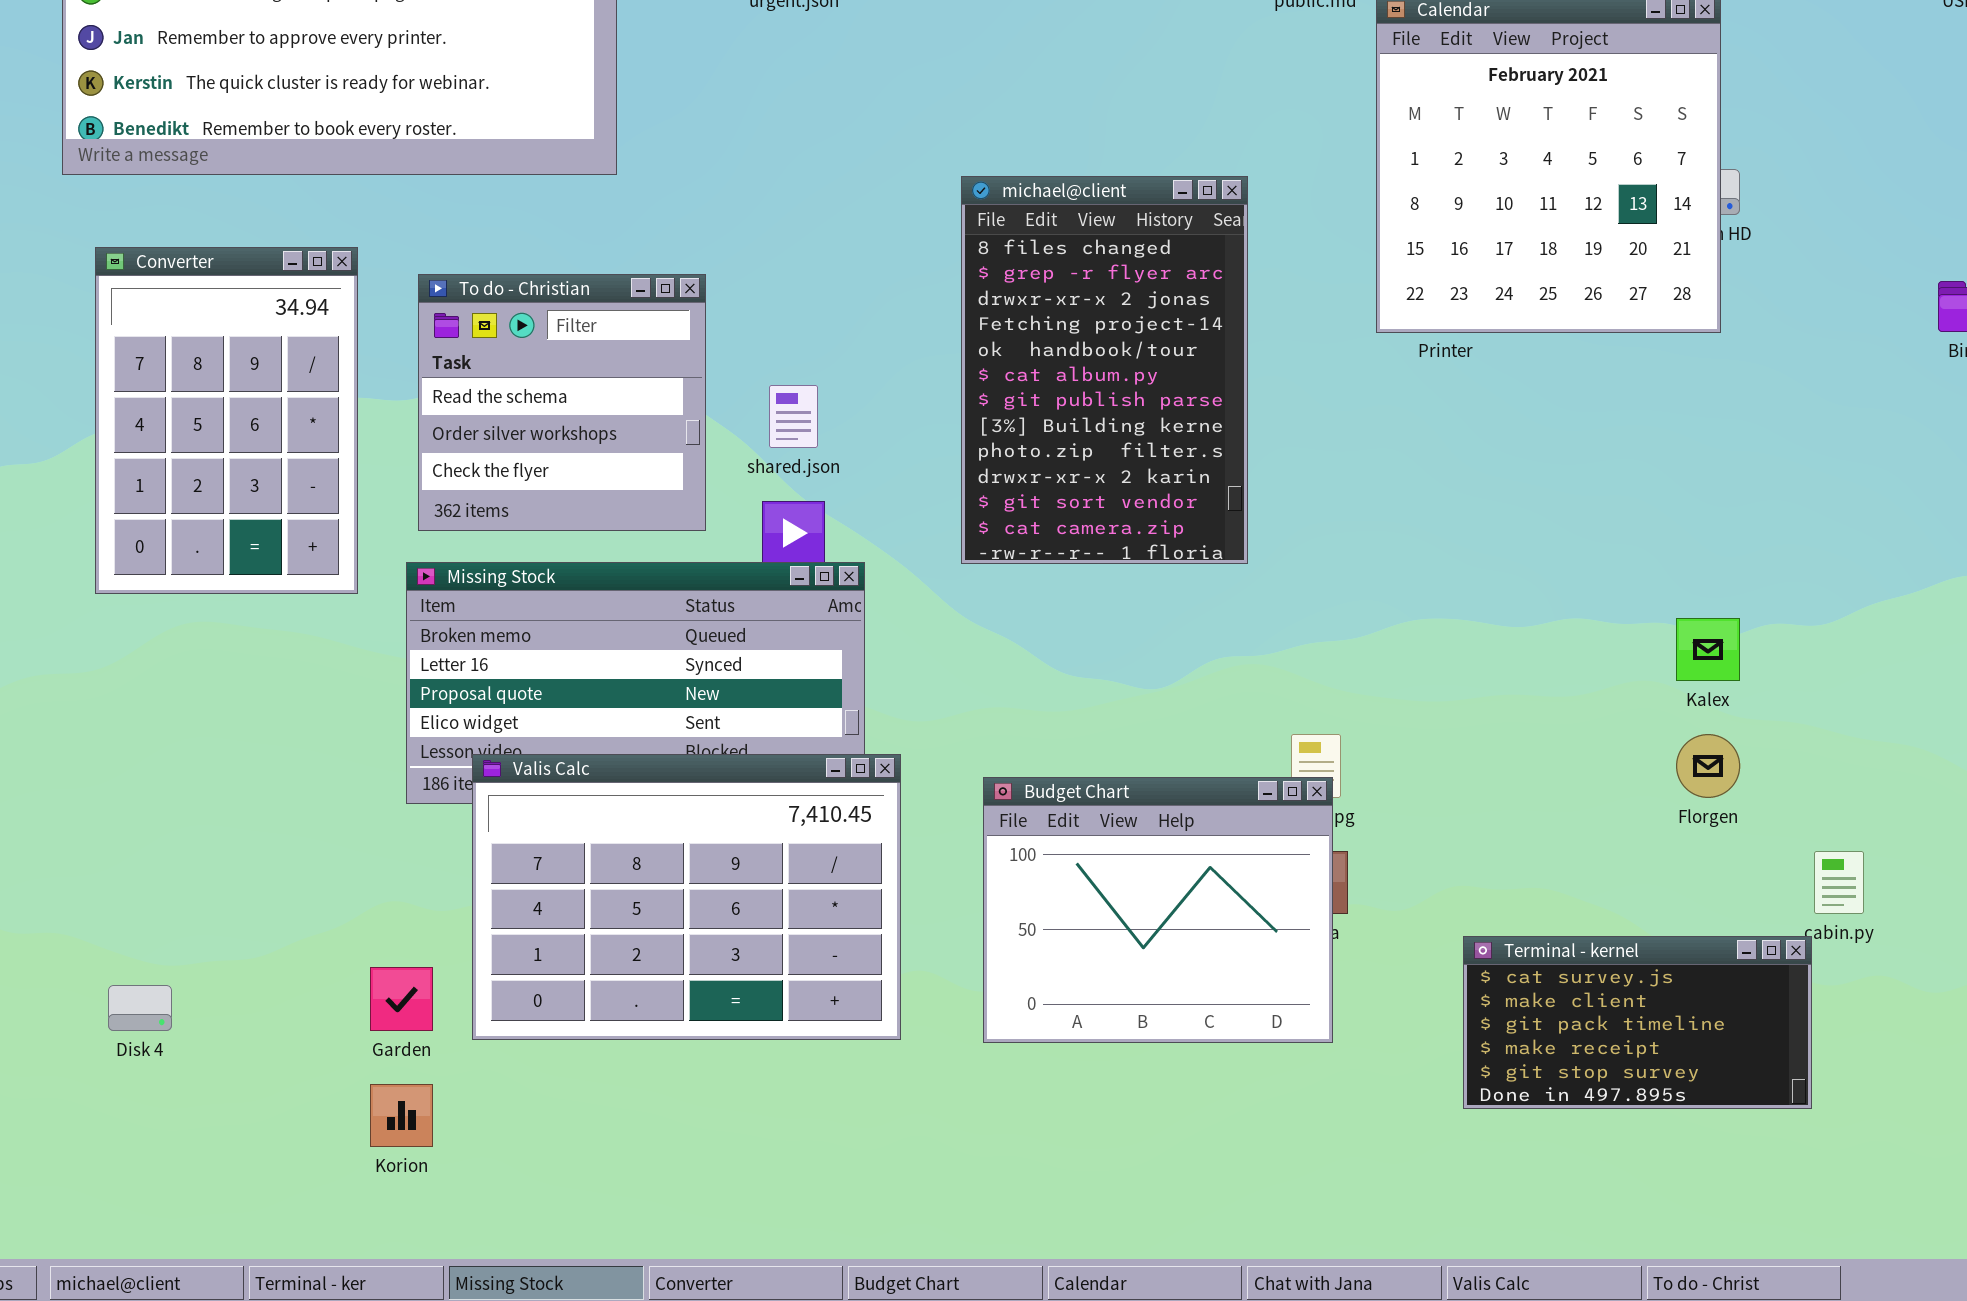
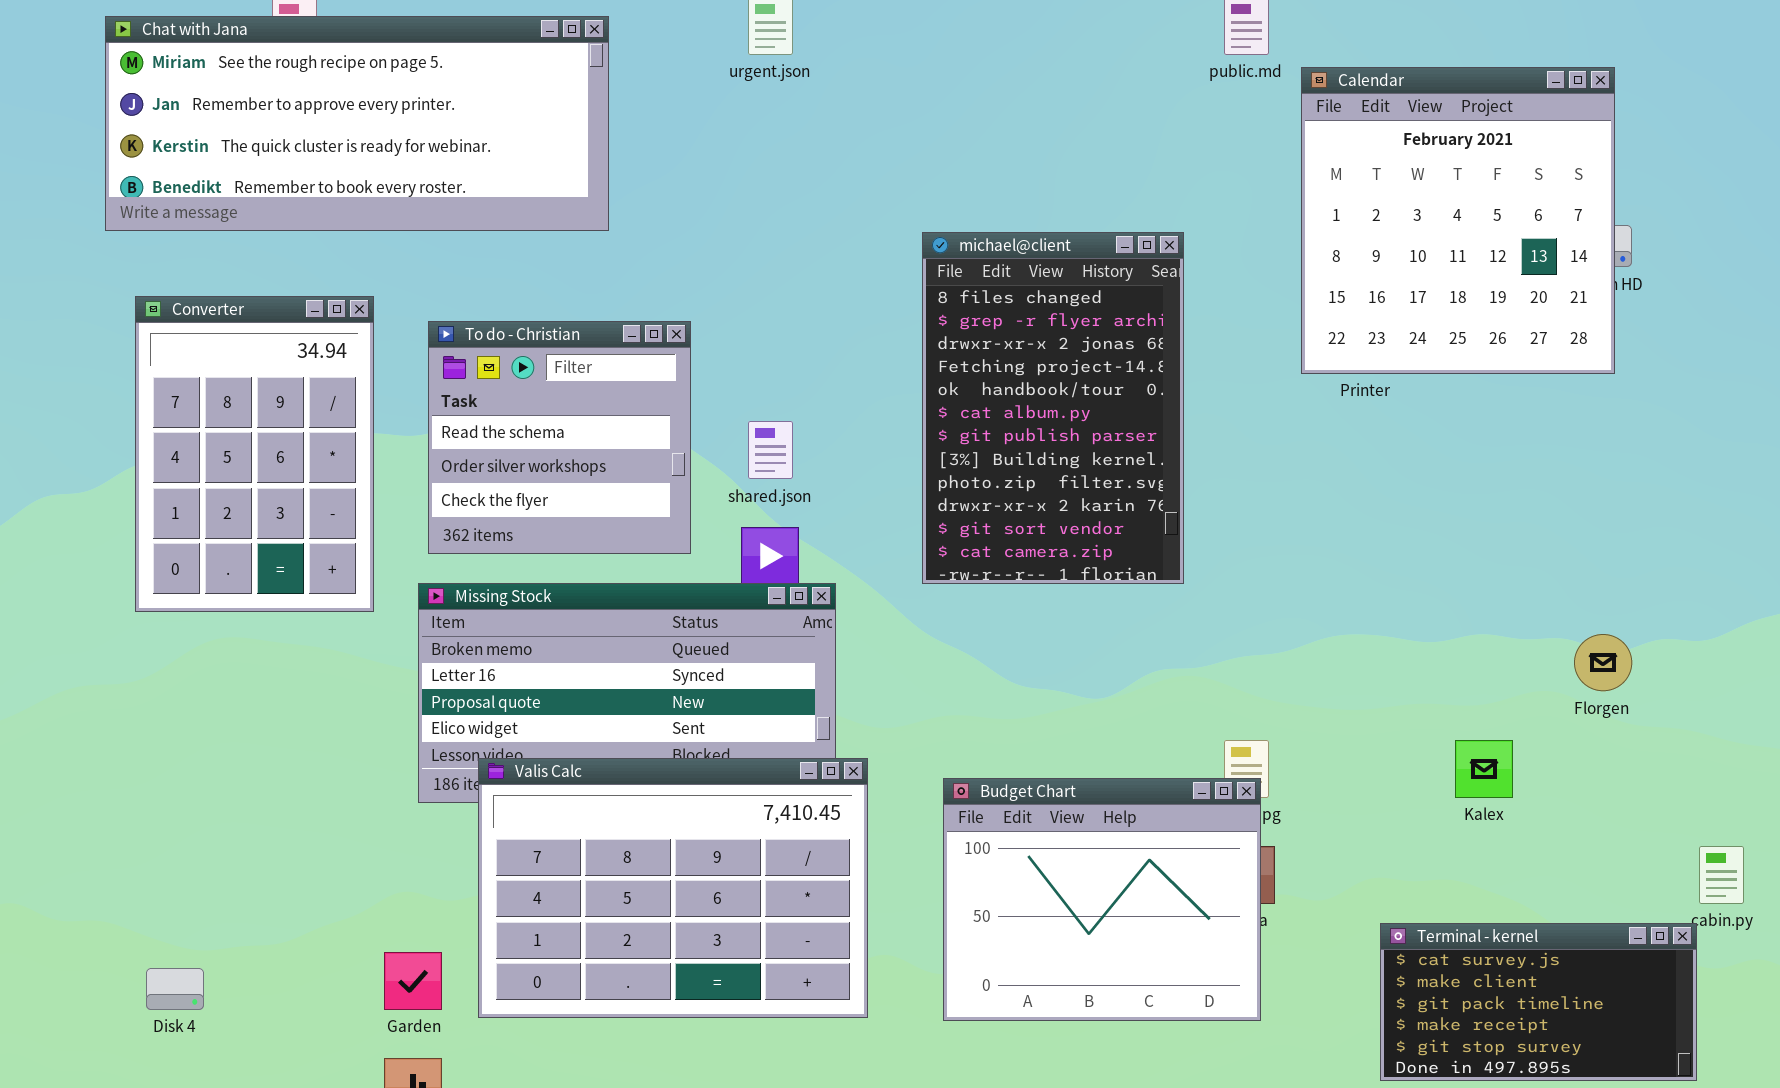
Kalex: [1676,618,1740,681] -> [1455,740,1513,798], moved
Florgen: [1676,734,1740,798] -> [1574,634,1632,691], moved

